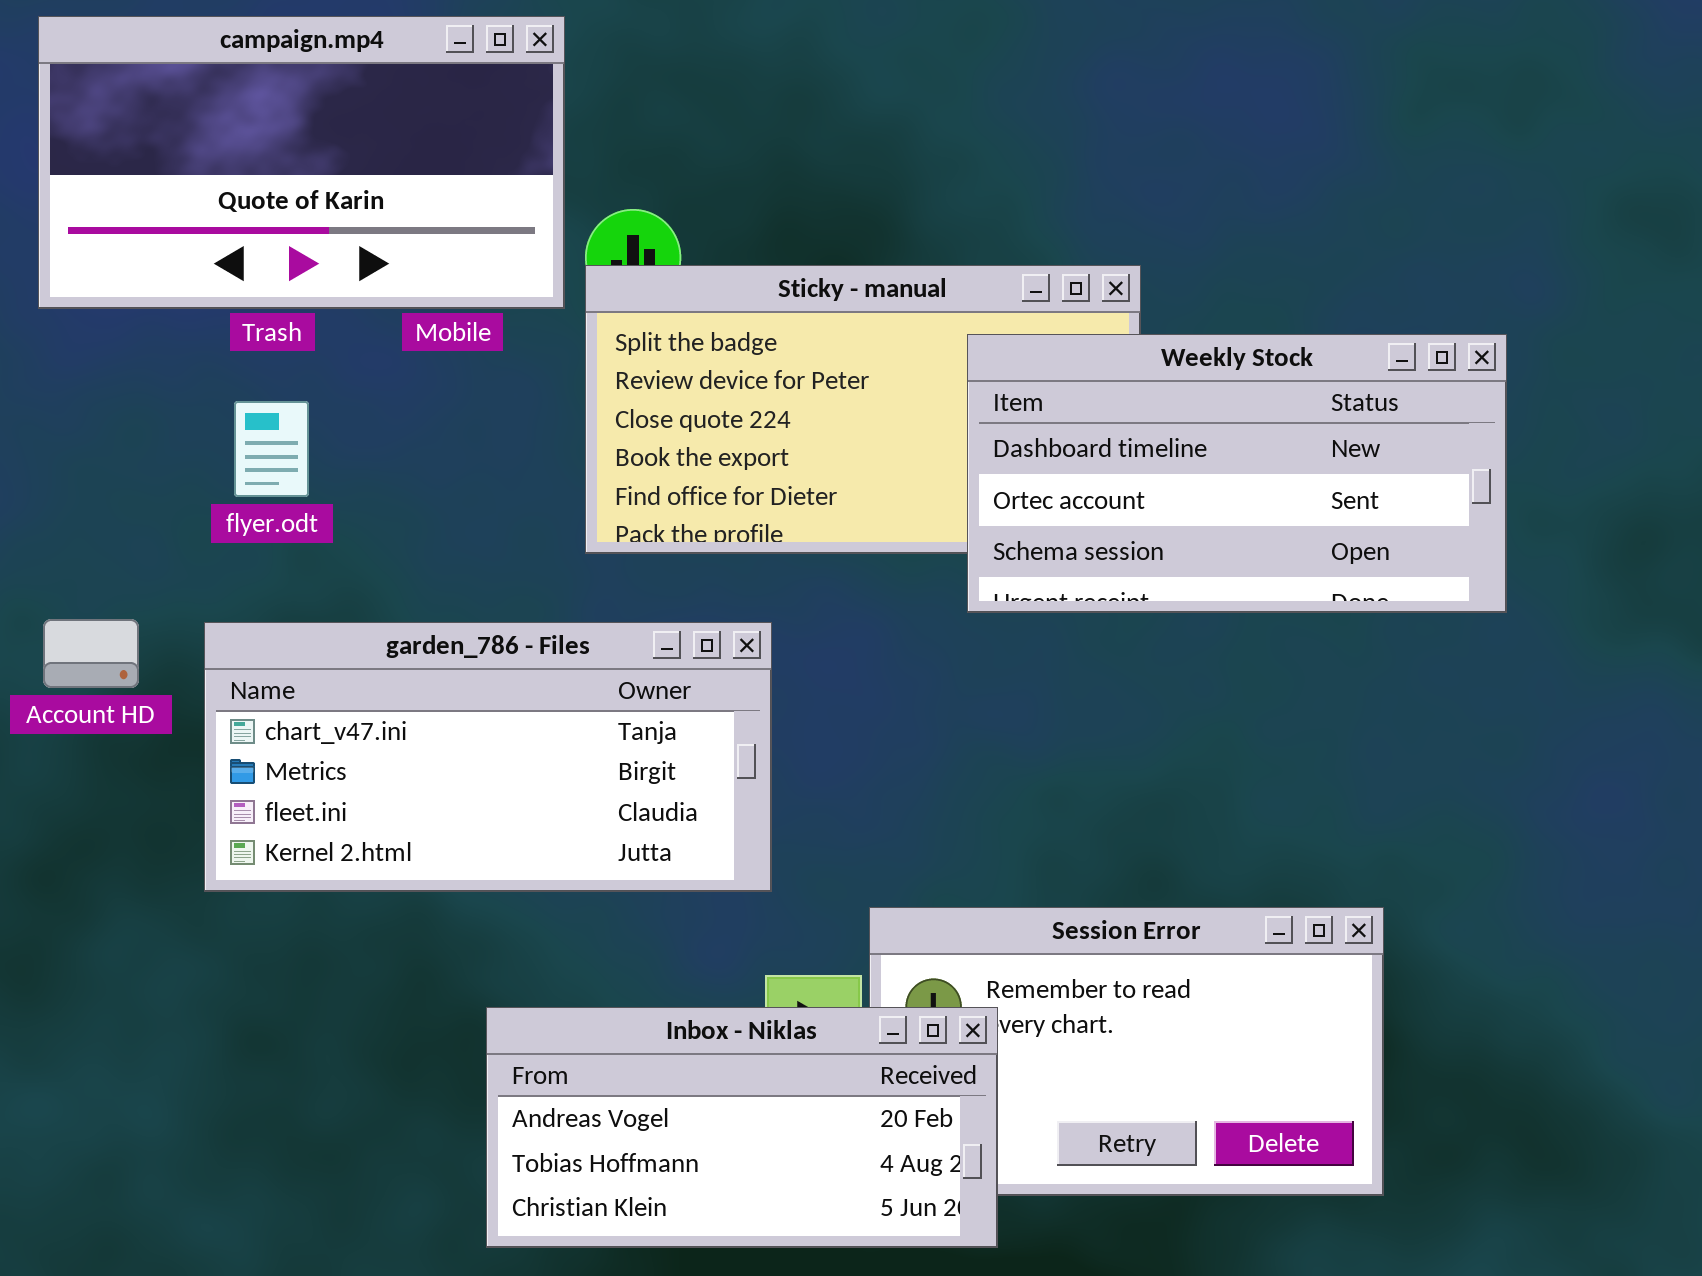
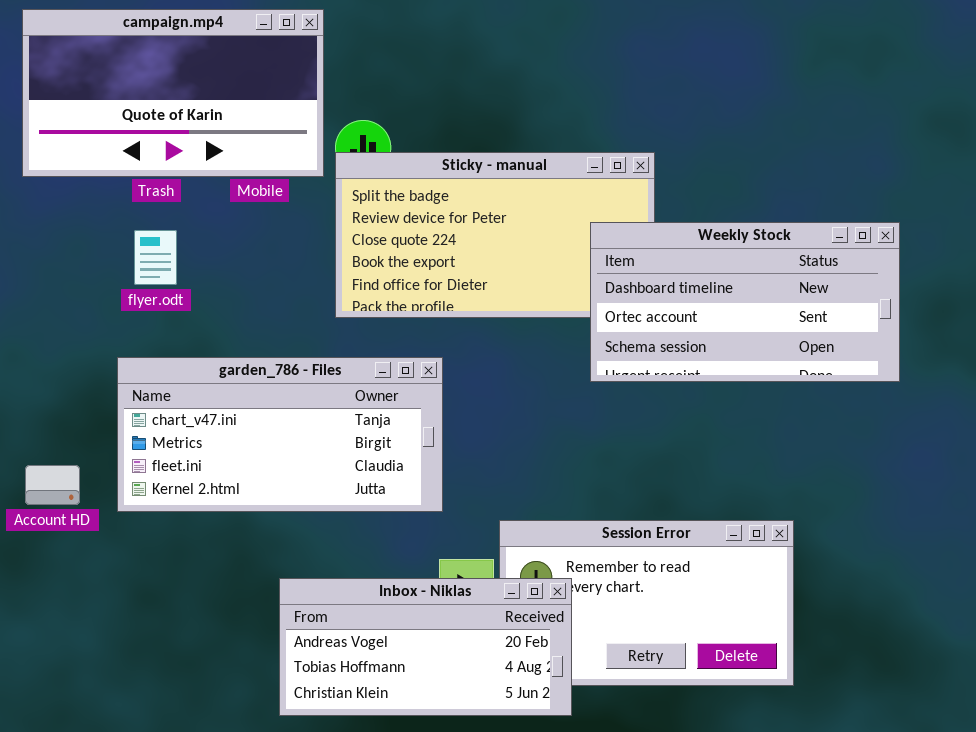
Weekly Stock: [967,334,1507,613] -> [590,222,900,382], moved
Account HD: [43,619,139,688] -> [25,465,80,505], moved

